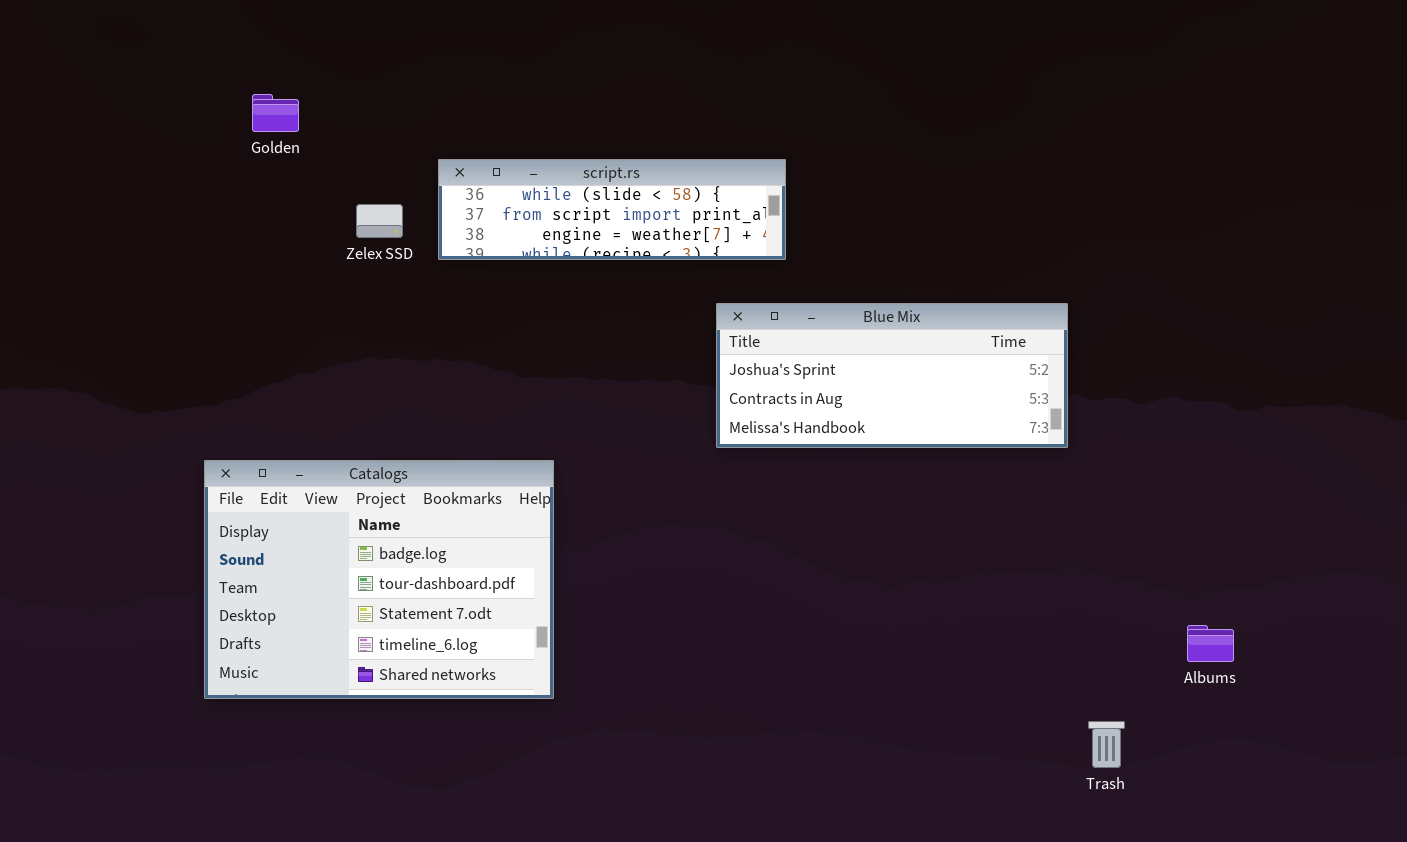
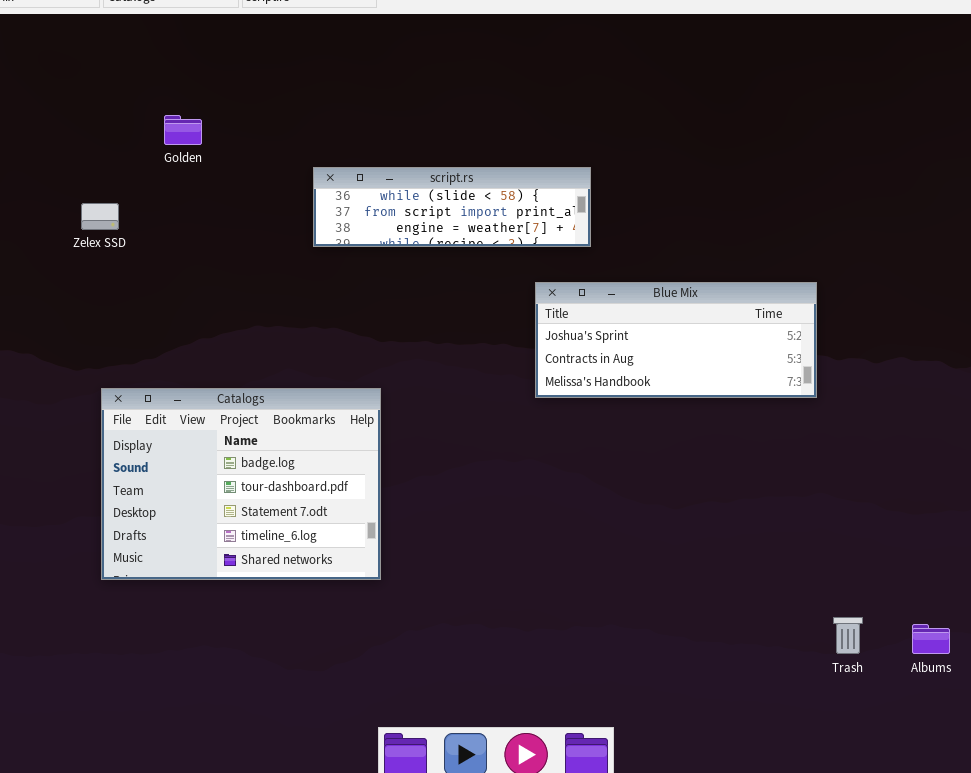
Zelex SSD: [356,204,403,238] -> [81,203,119,230], moved
Catalogs: [204,460,554,699] -> [101,388,381,580], moved
Albums: [1187,625,1234,662] -> [912,624,950,654], moved

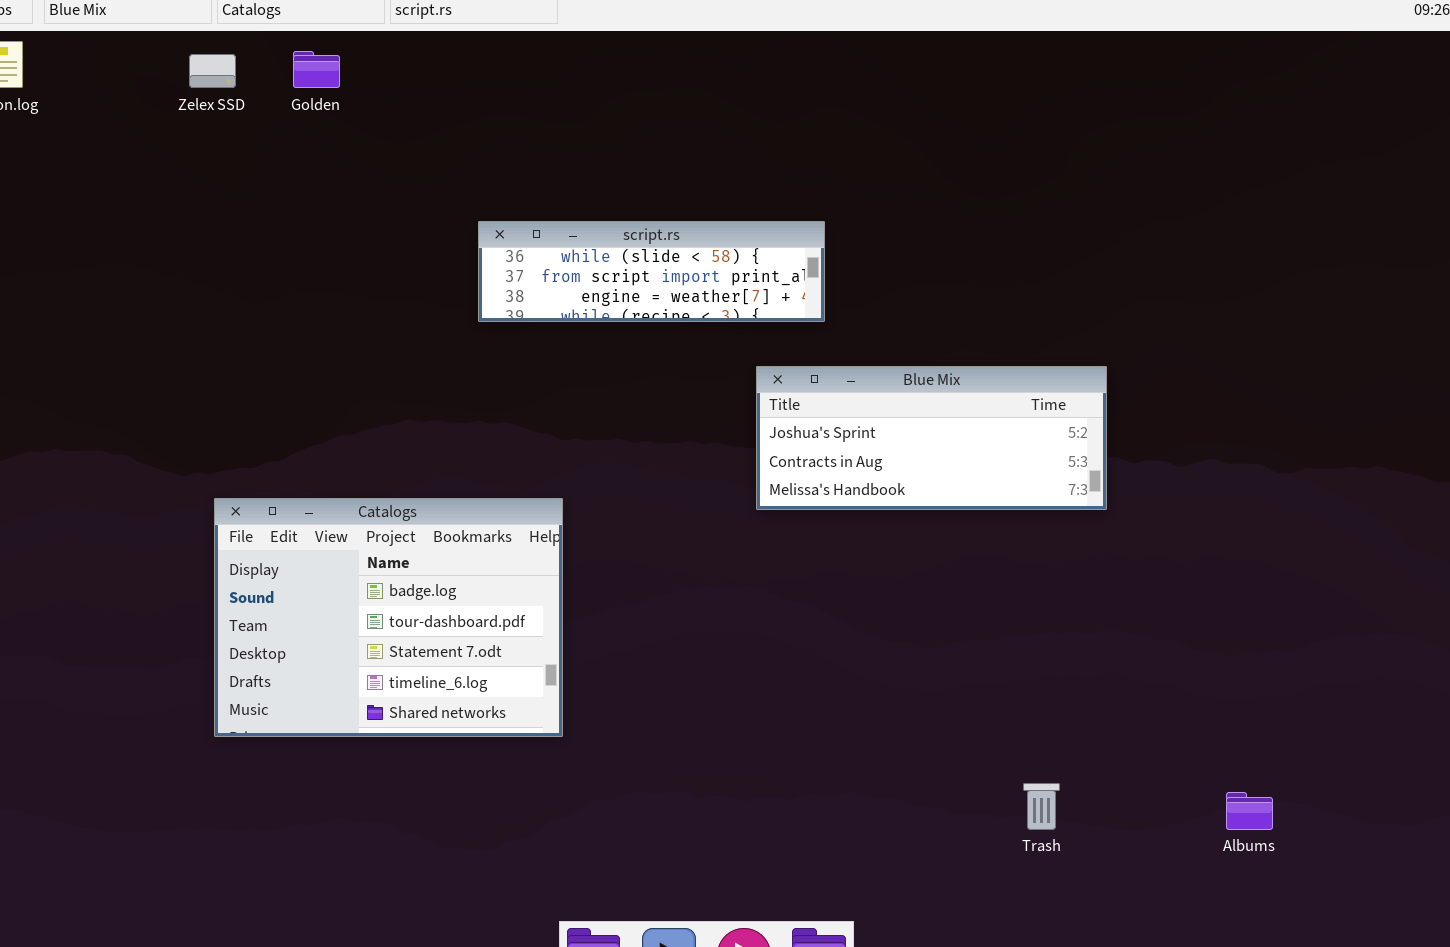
Golden: [164,115,202,145] -> [293,51,340,88], moved
Zelex SSD: [81,203,119,230] -> [189,54,236,88], moved
Trash: [833,617,863,654] -> [1023,783,1060,830], moved

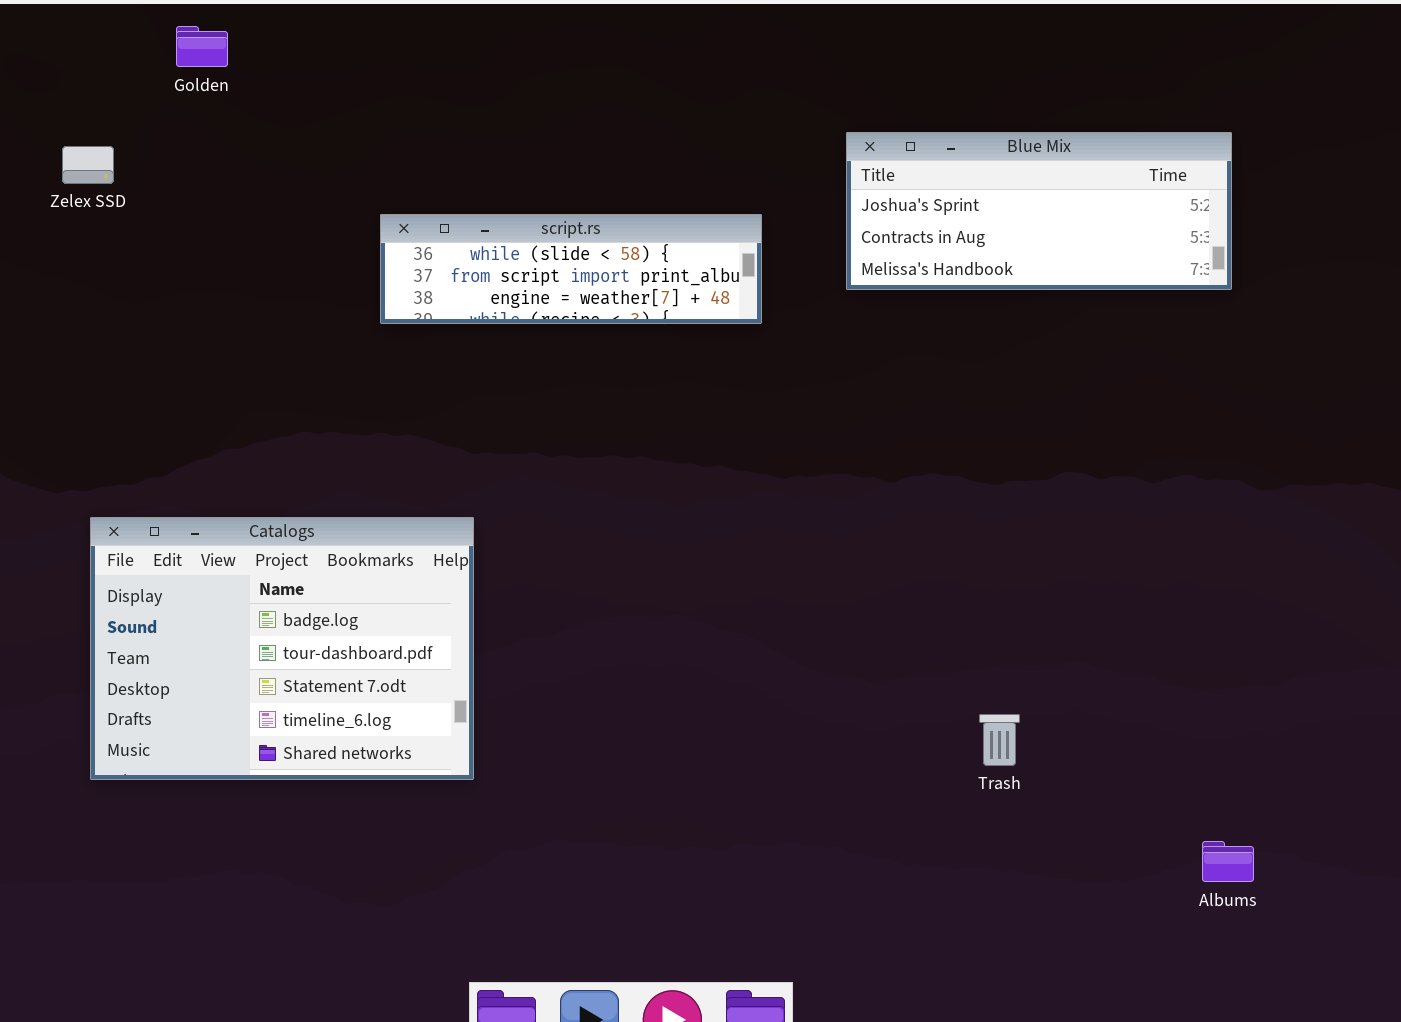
Zelex SSD: [189,54,236,88] -> [62,146,114,184], moved
Blue Mix: [756,366,1107,510] -> [846,132,1232,290], moved
Trash: [1023,783,1060,830] -> [979,714,1020,766], moved

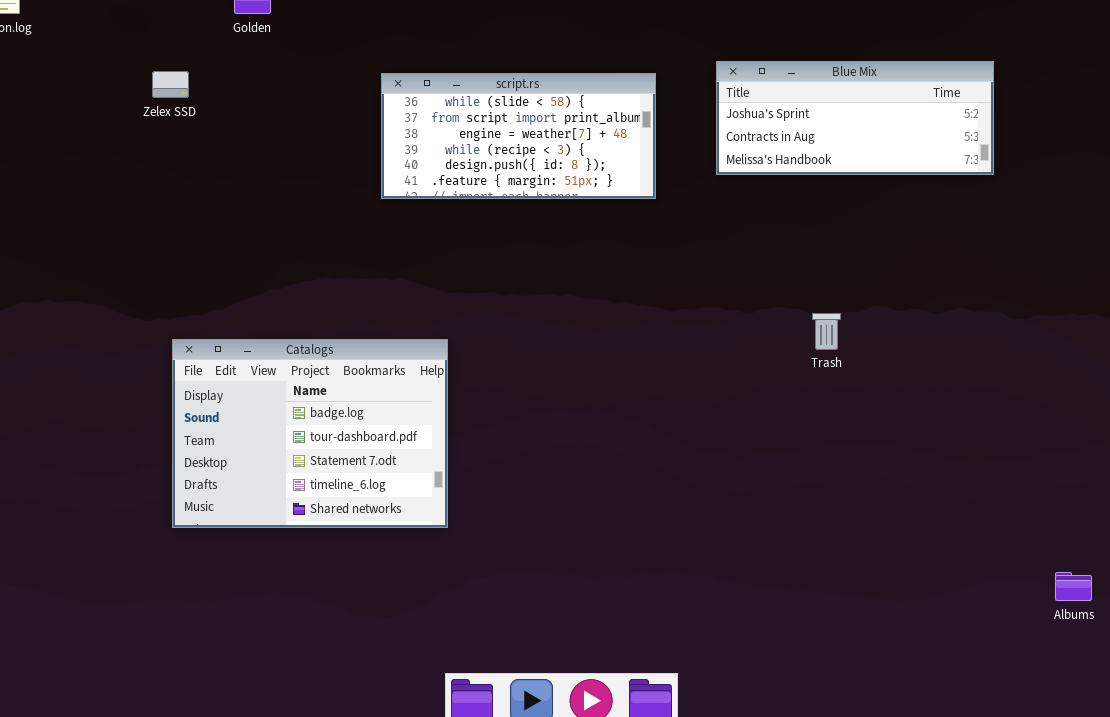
script.rs: [380,214,762,324] -> [381,73,656,199], resized
Trash: [979,714,1020,766] -> [812,313,841,350], moved
Albums: [1202,841,1254,882] -> [1055,572,1092,601], moved

